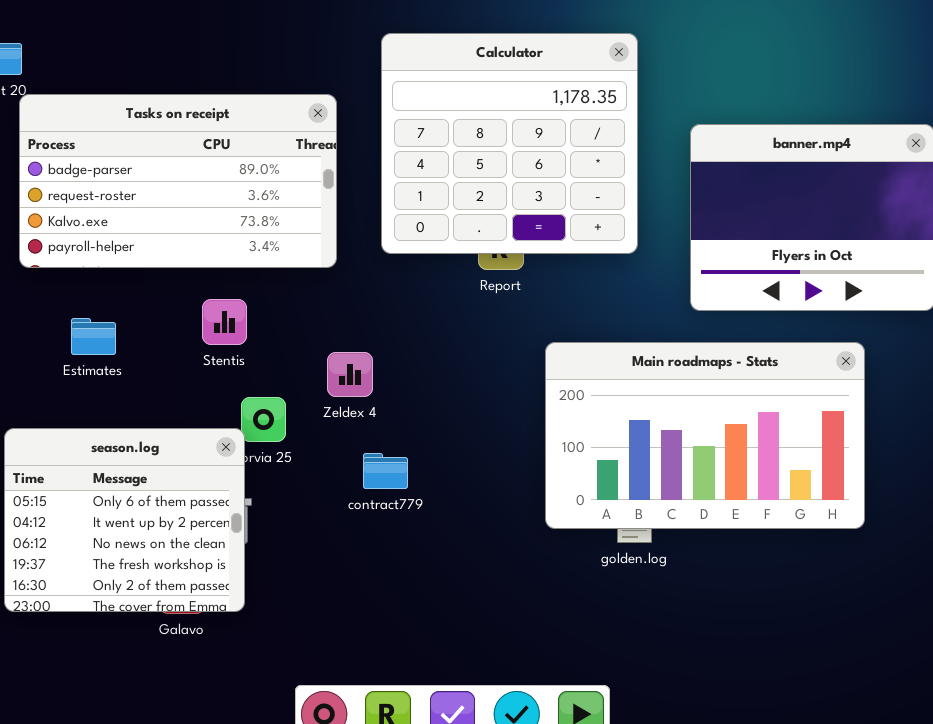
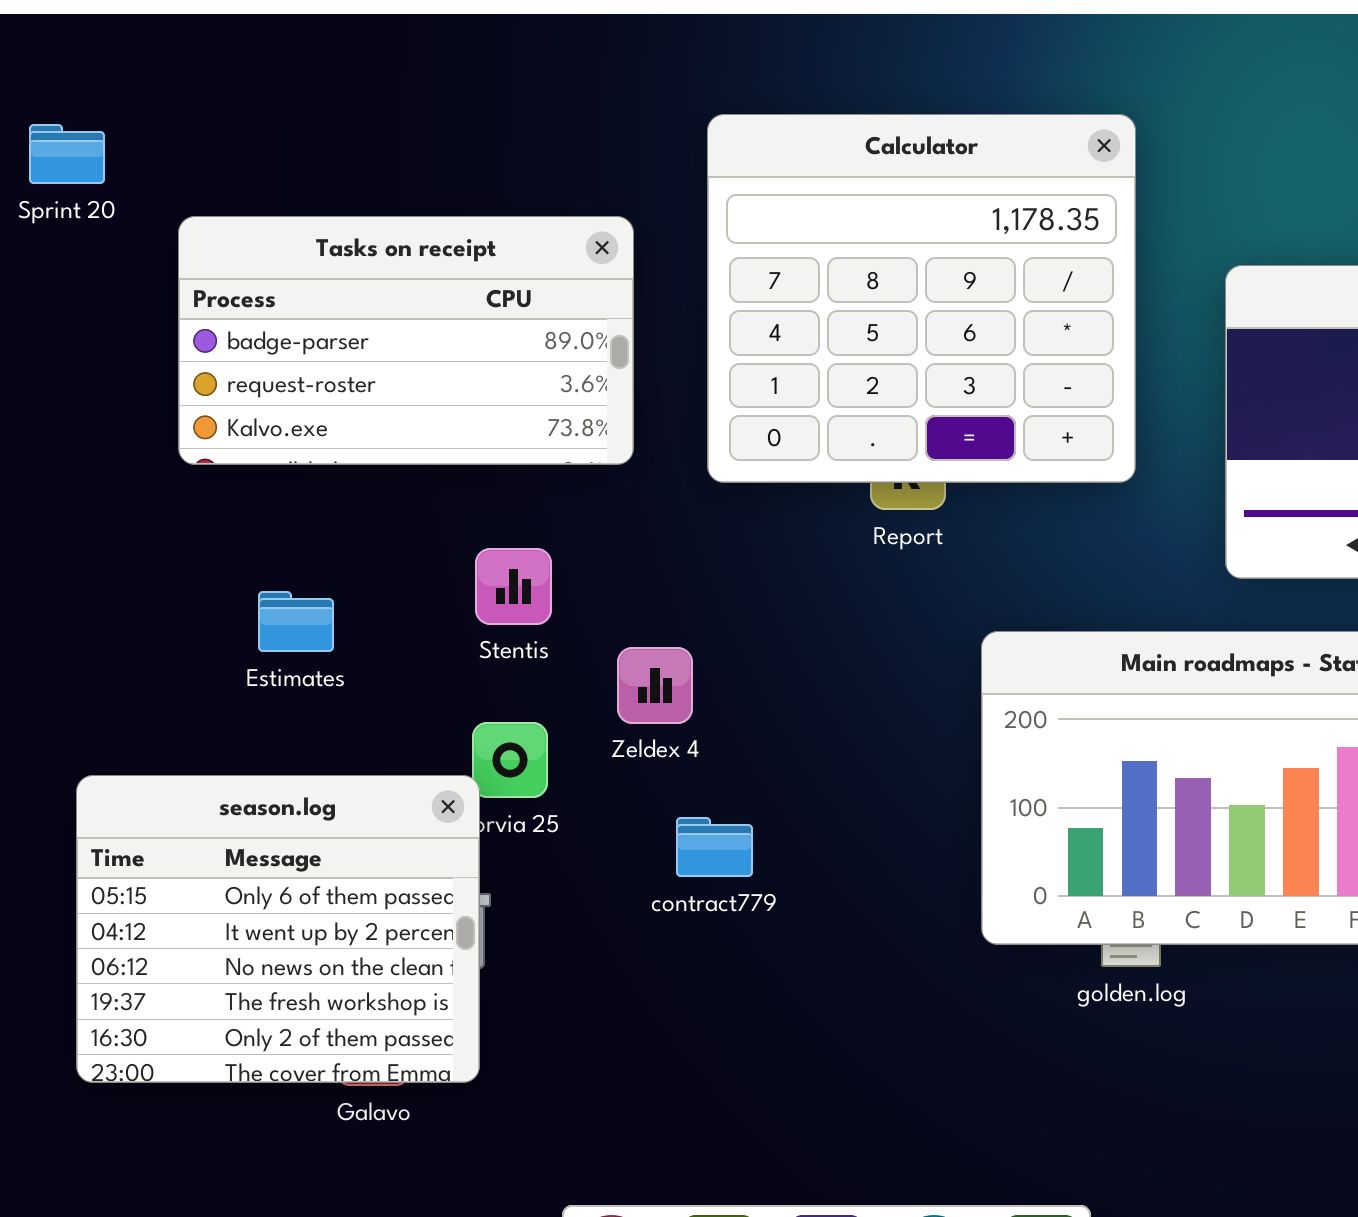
Tasks on receipt: [19,94,337,268] -> [178,216,634,465], resized
Stentis: [202,299,247,345] -> [475,548,552,625], moved
Estimates: [71,318,116,355] -> [258,591,334,652], moved

